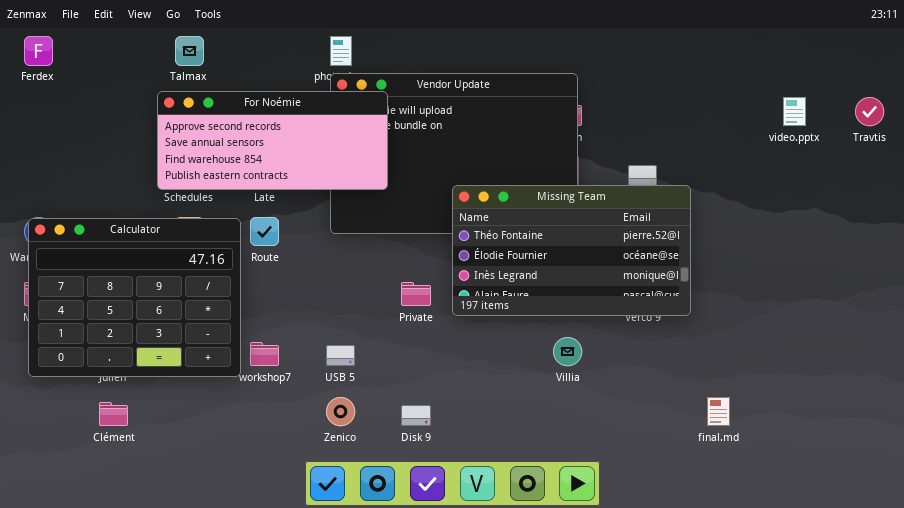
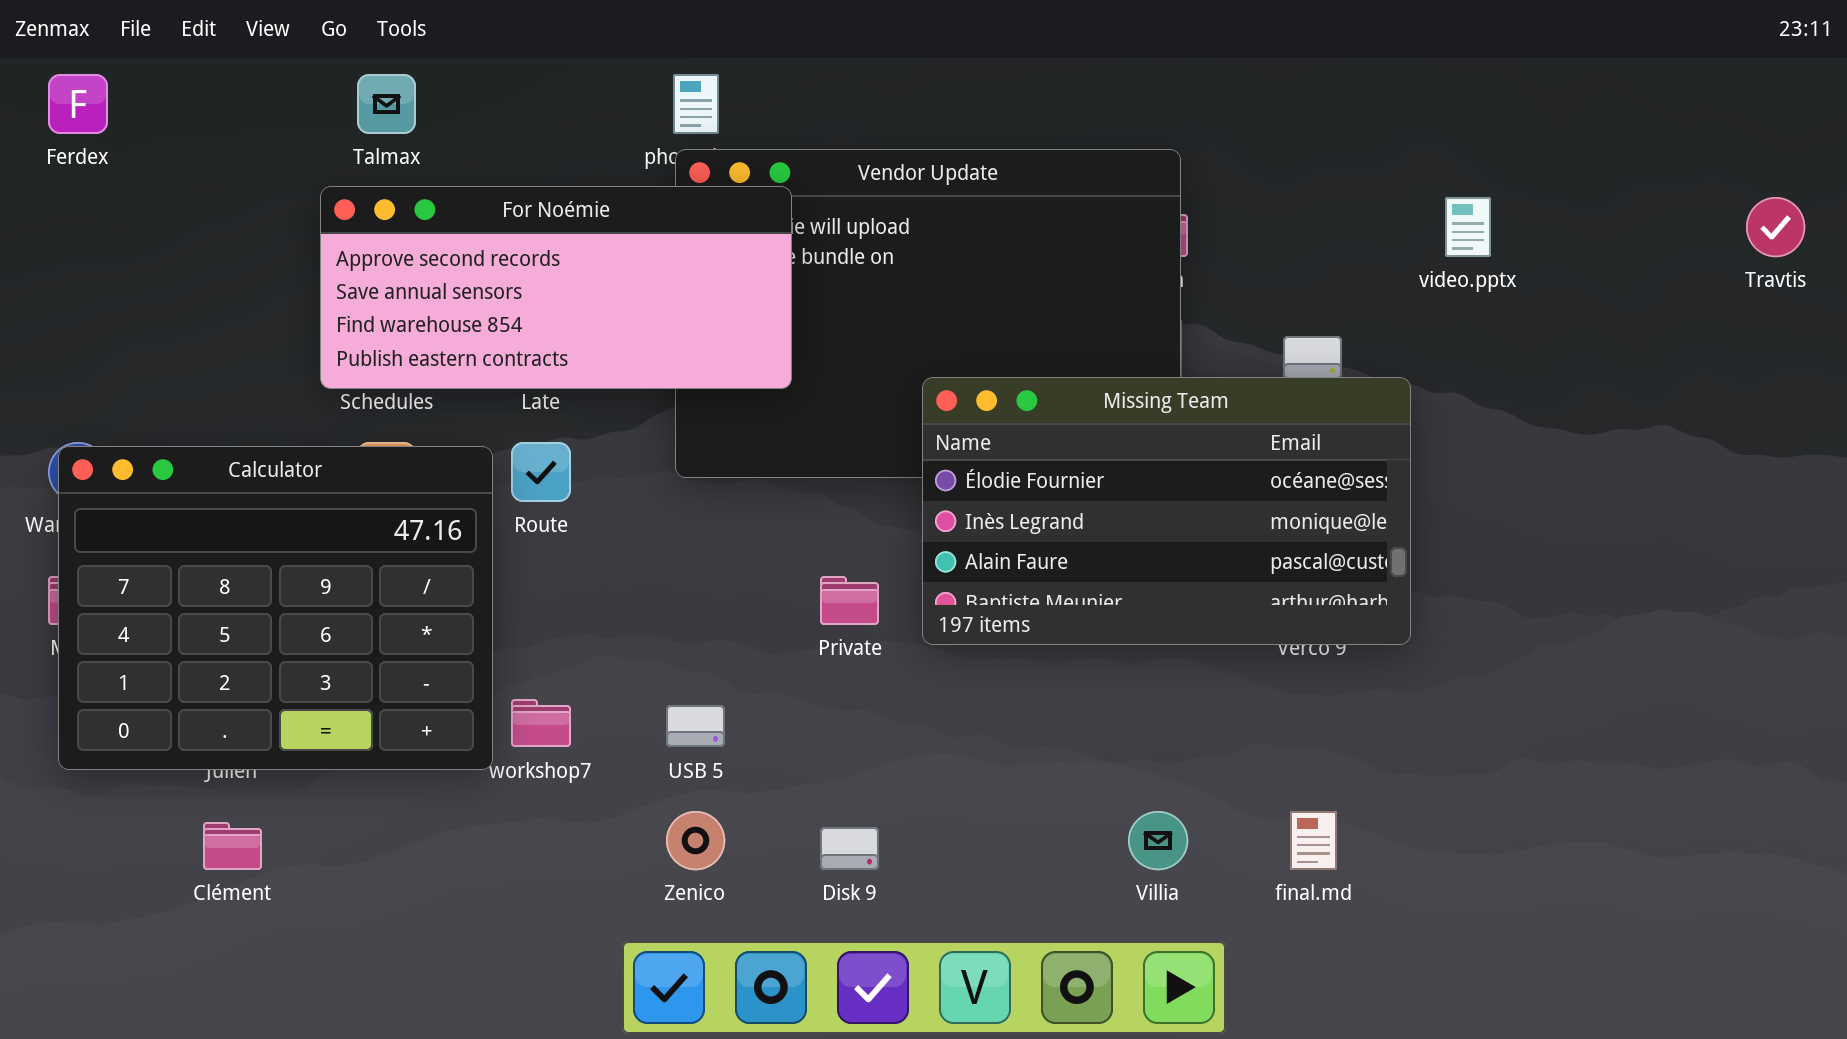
video.pptx: [783,97,806,126] -> [1445,197,1491,257], moved
Missing Team: [452,185,691,316] -> [922,377,1411,645], scrolled down 1 row
Villia: [553,337,582,366] -> [1128,811,1188,870], moved
final.md: [707,397,730,426] -> [1290,811,1337,870], moved

